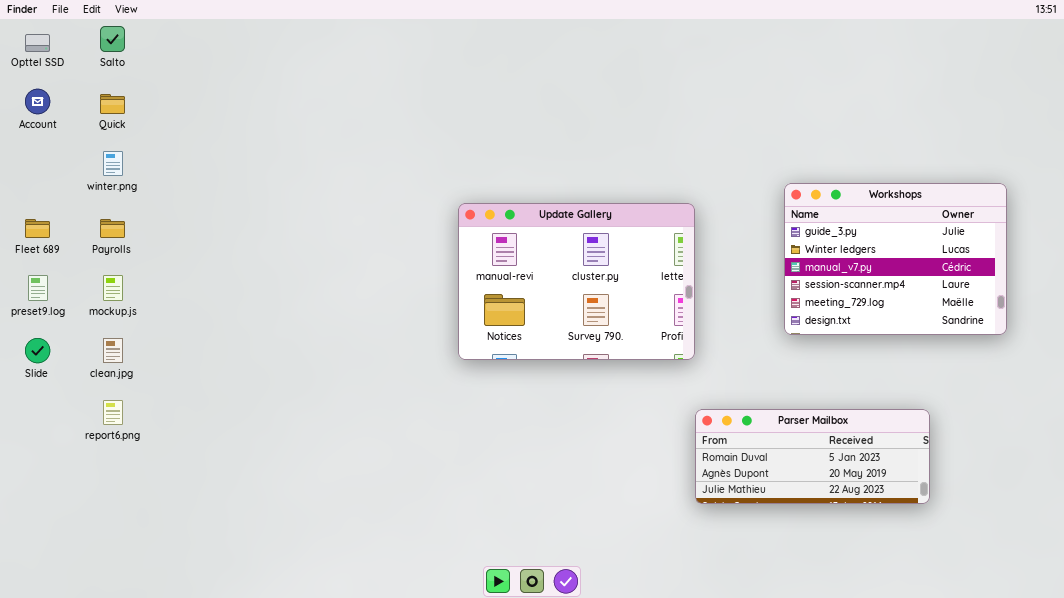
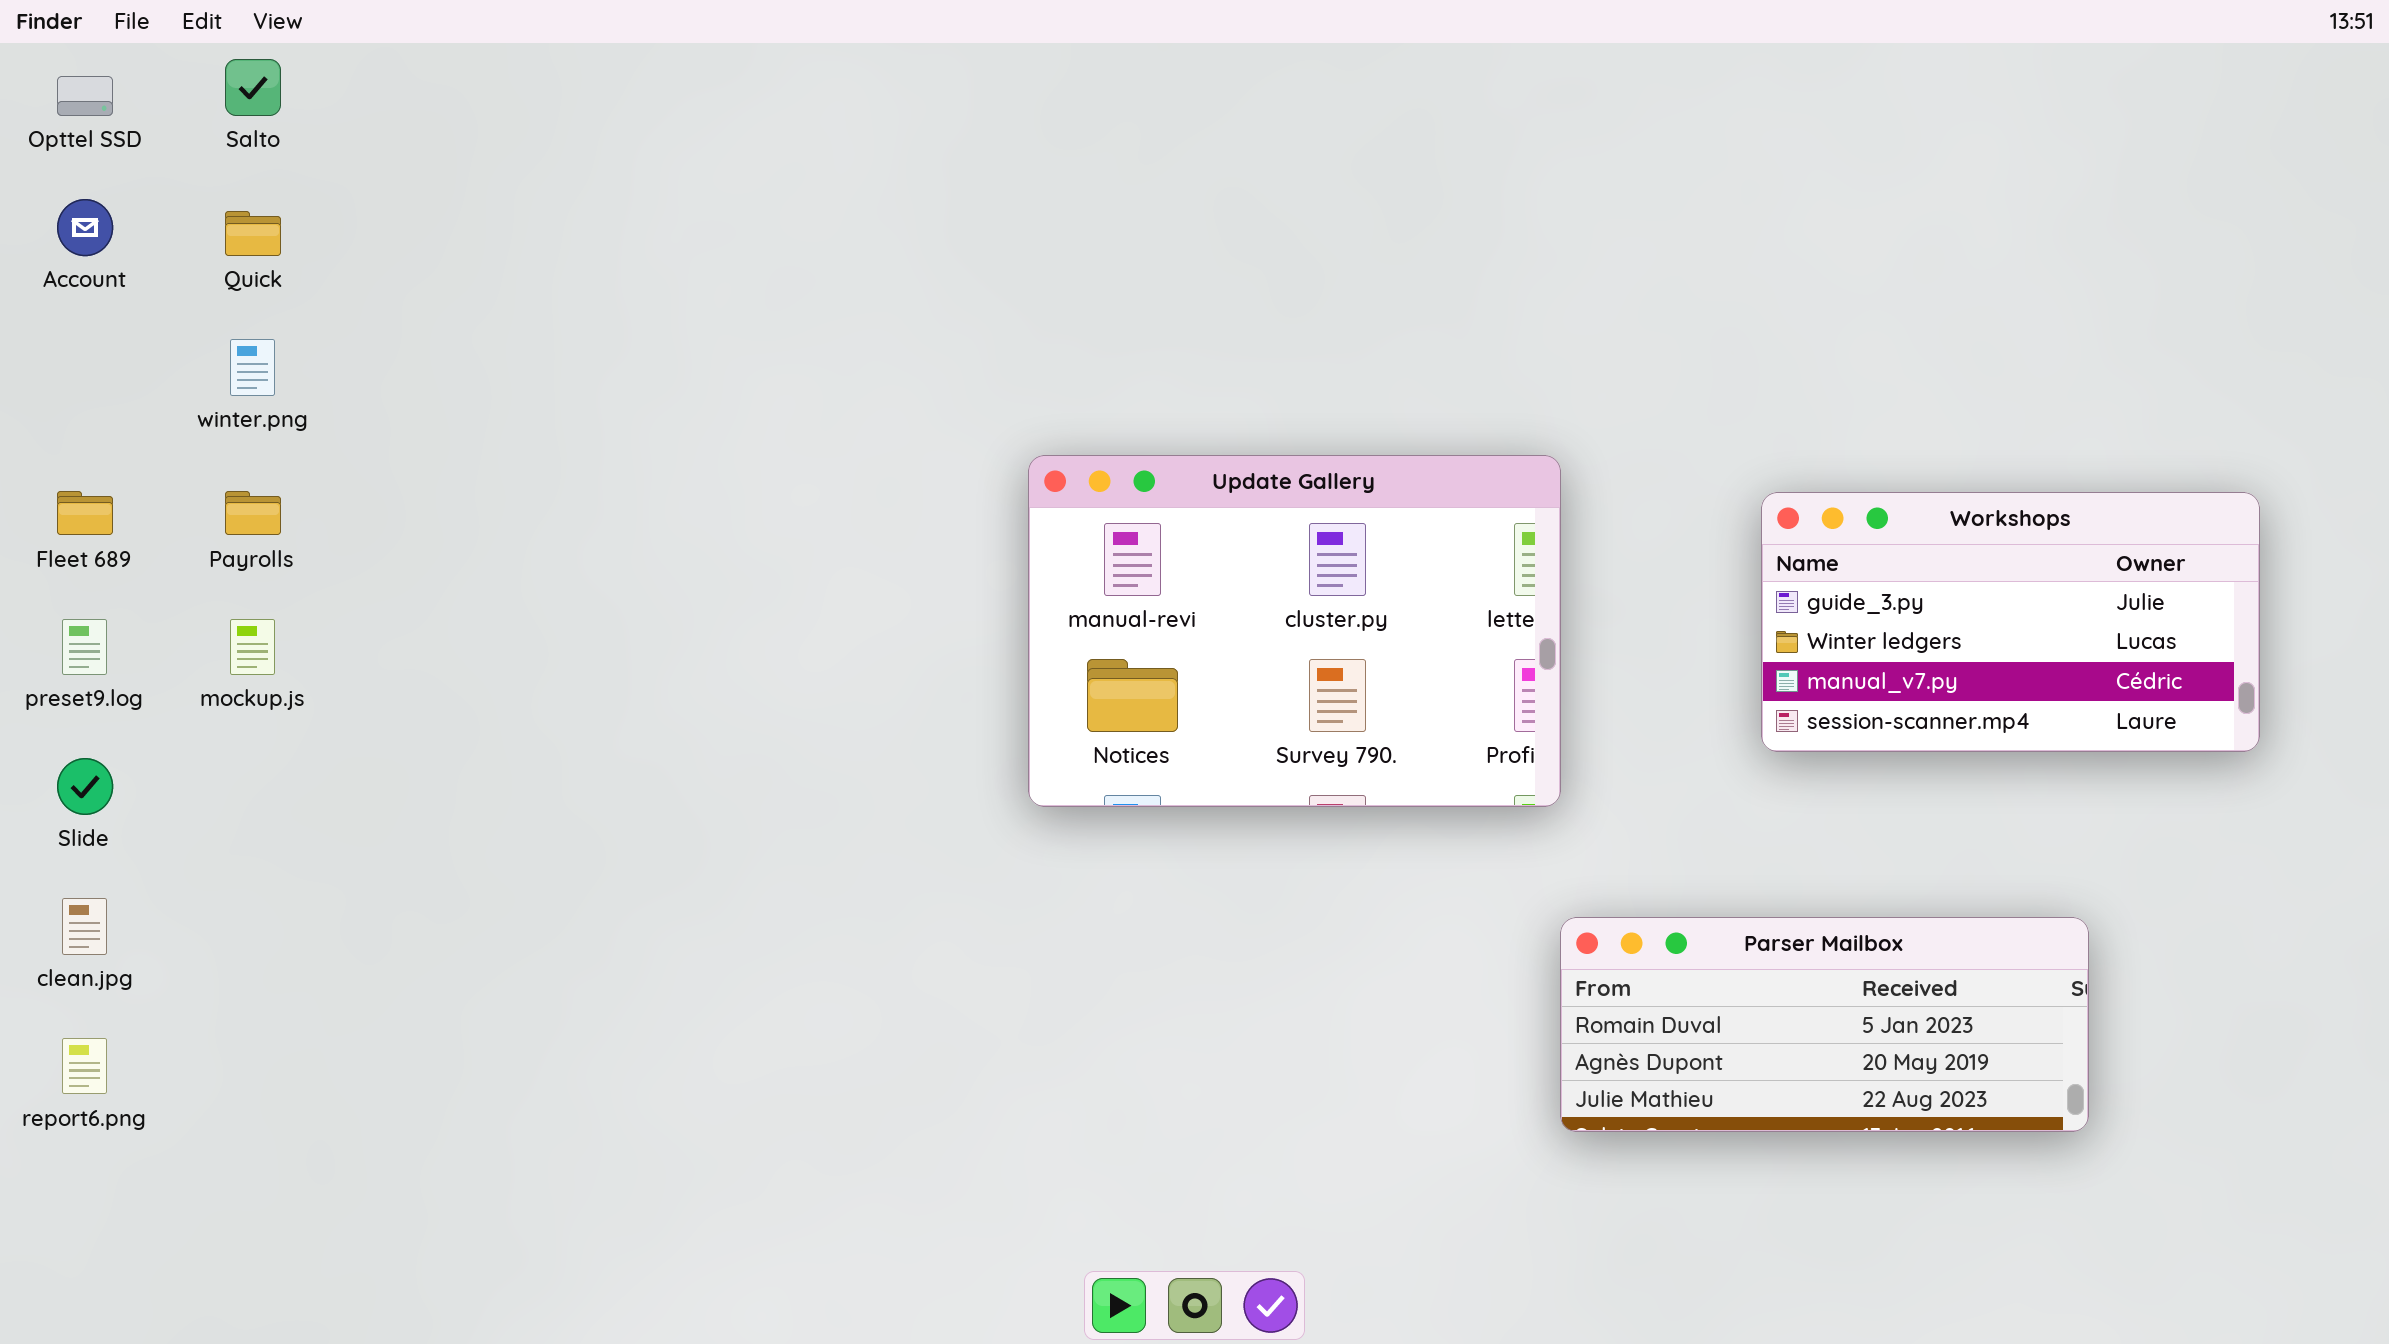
Workshops: [784,183,1007,335] -> [1761,492,2260,752], resized
clean.jpg: [103,338,123,363] -> [62,898,107,955], moved
report6.png: [103,400,123,425] -> [62,1038,107,1094], moved

